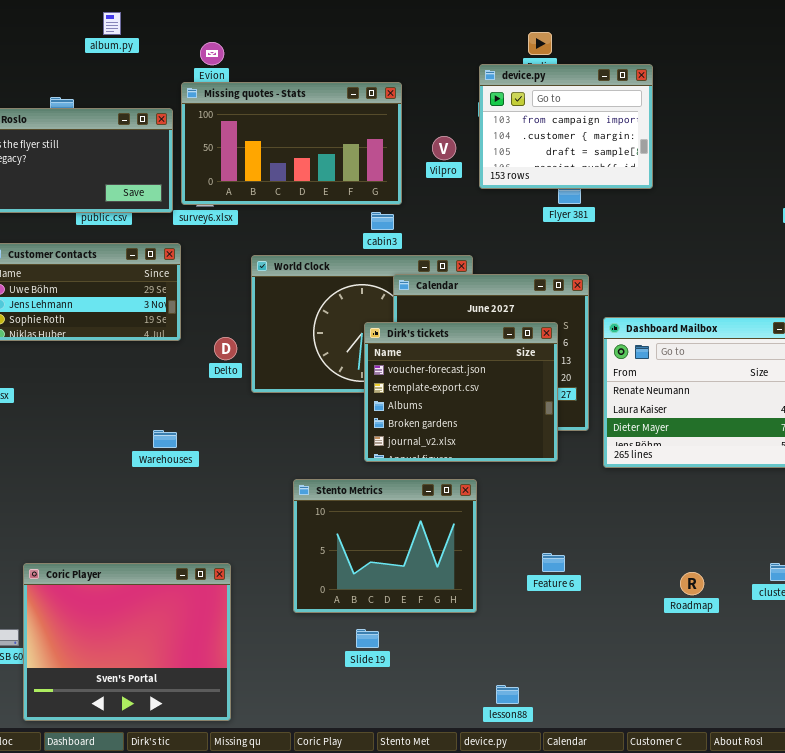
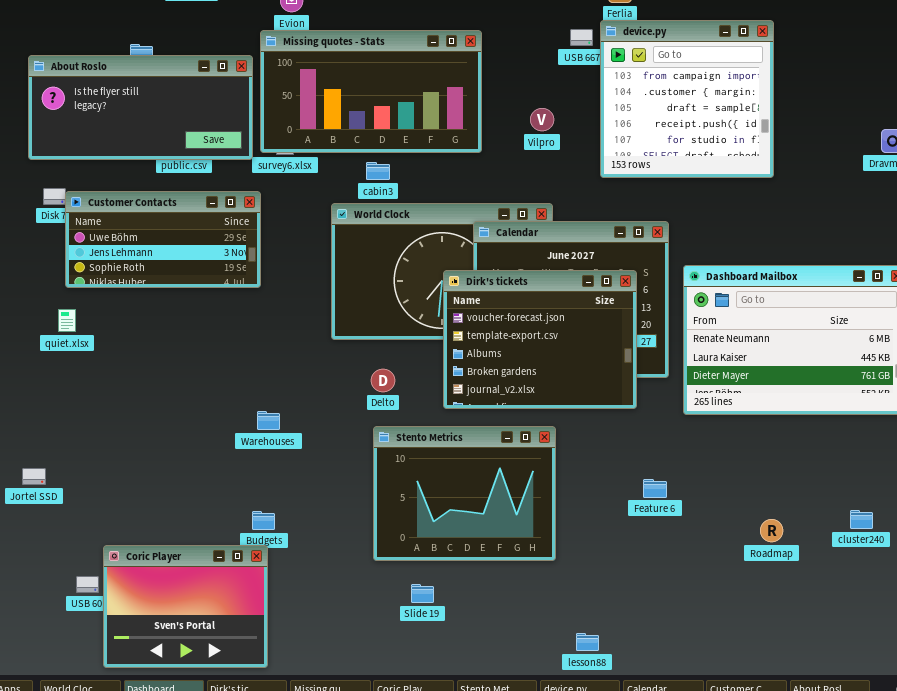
device.py: [479,64,653,189] -> [600,20,774,178], moved, resized
Vilpro: [432,136,456,160] -> [530,108,554,131], moved
cabin3: [371,212,394,230] -> [366,162,390,180], moved
Delto: [214,337,237,360] -> [371,369,395,392], moved
Warehouses: [153,430,177,448] -> [257,411,280,430], moved
Feature 6: [542,553,565,572] -> [643,479,667,498], moved
Coric Player: [23,563,231,721] -> [103,545,268,668], resized
Slide 19: [356,629,379,648] -> [411,584,434,603], moved

